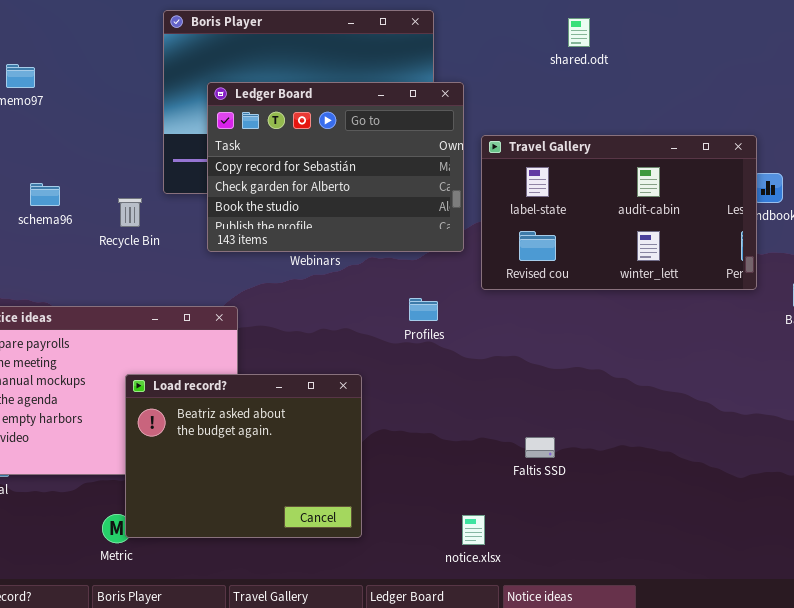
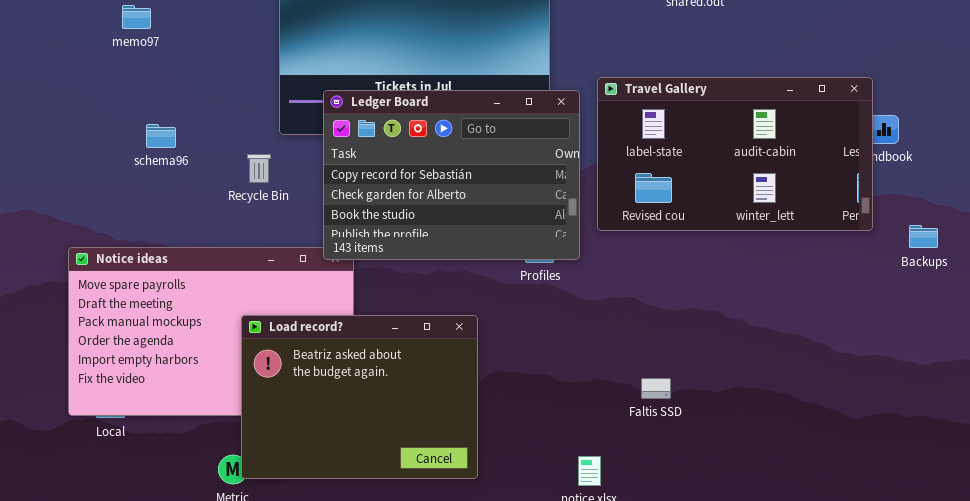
Ledger Board: [207,82,464,252] -> [323,90,580,260], moved
Recycle Bin: [118,198,142,227] -> [247,154,271,183], moved

